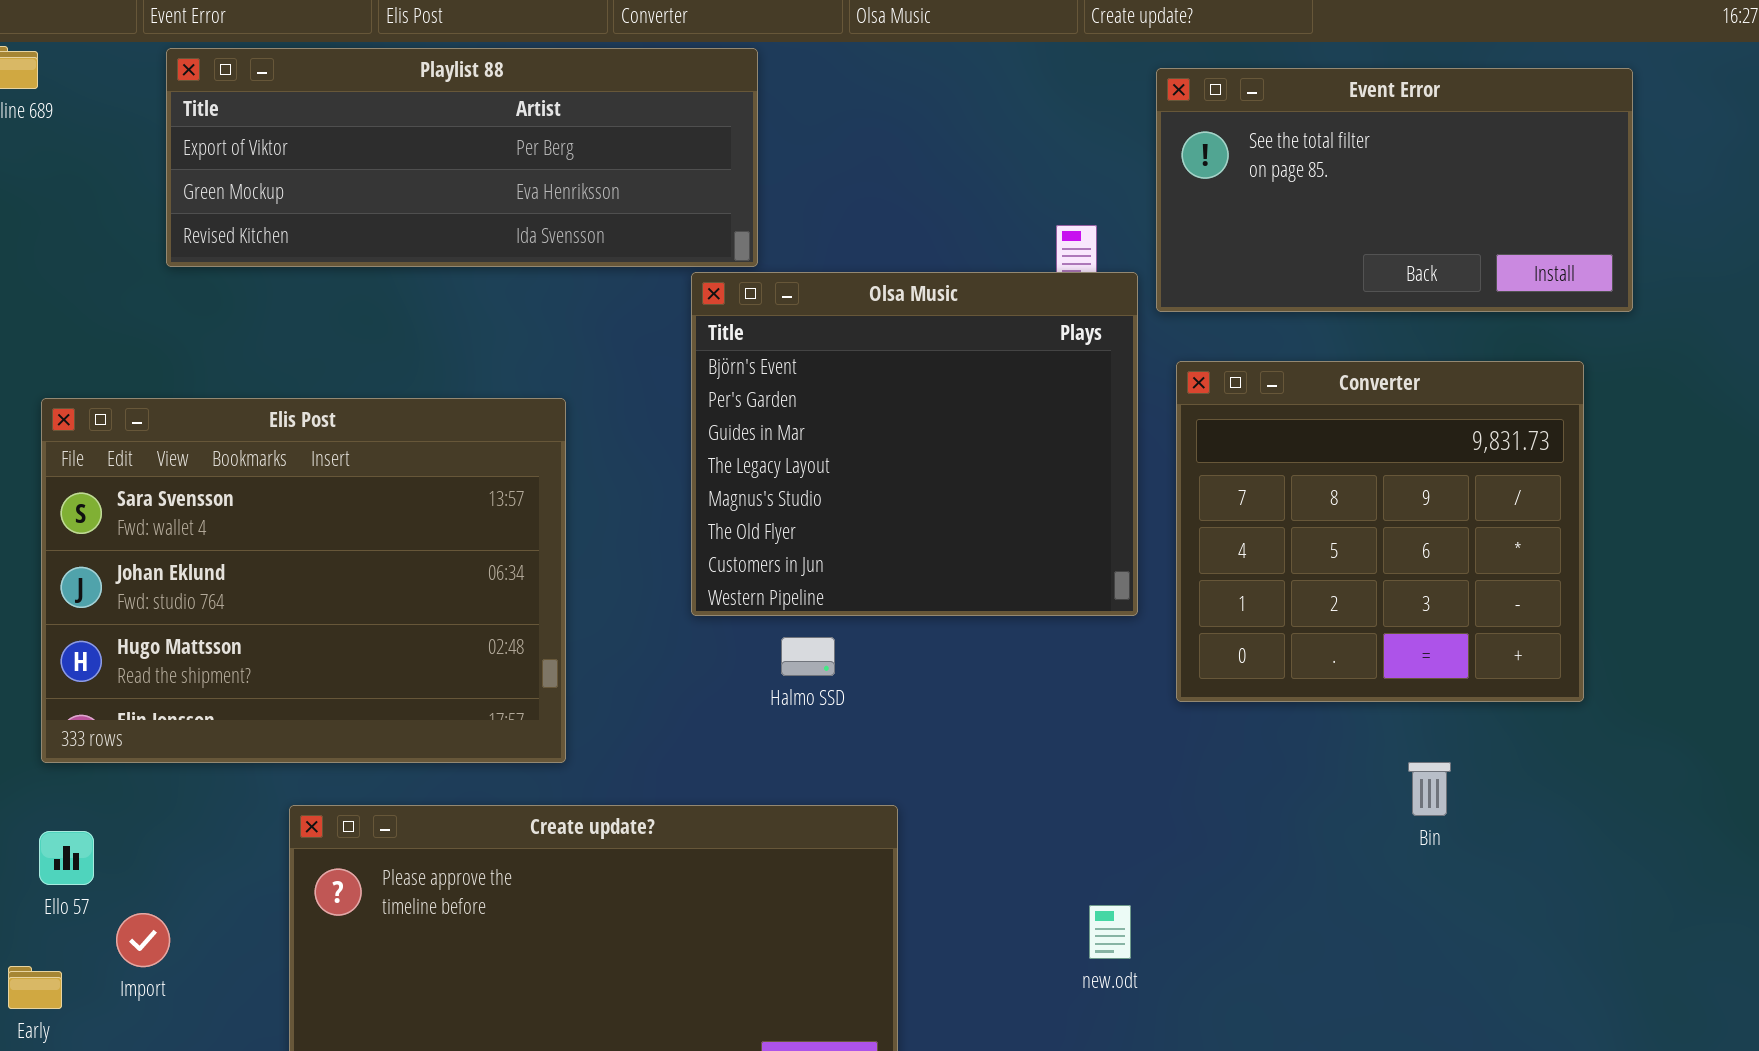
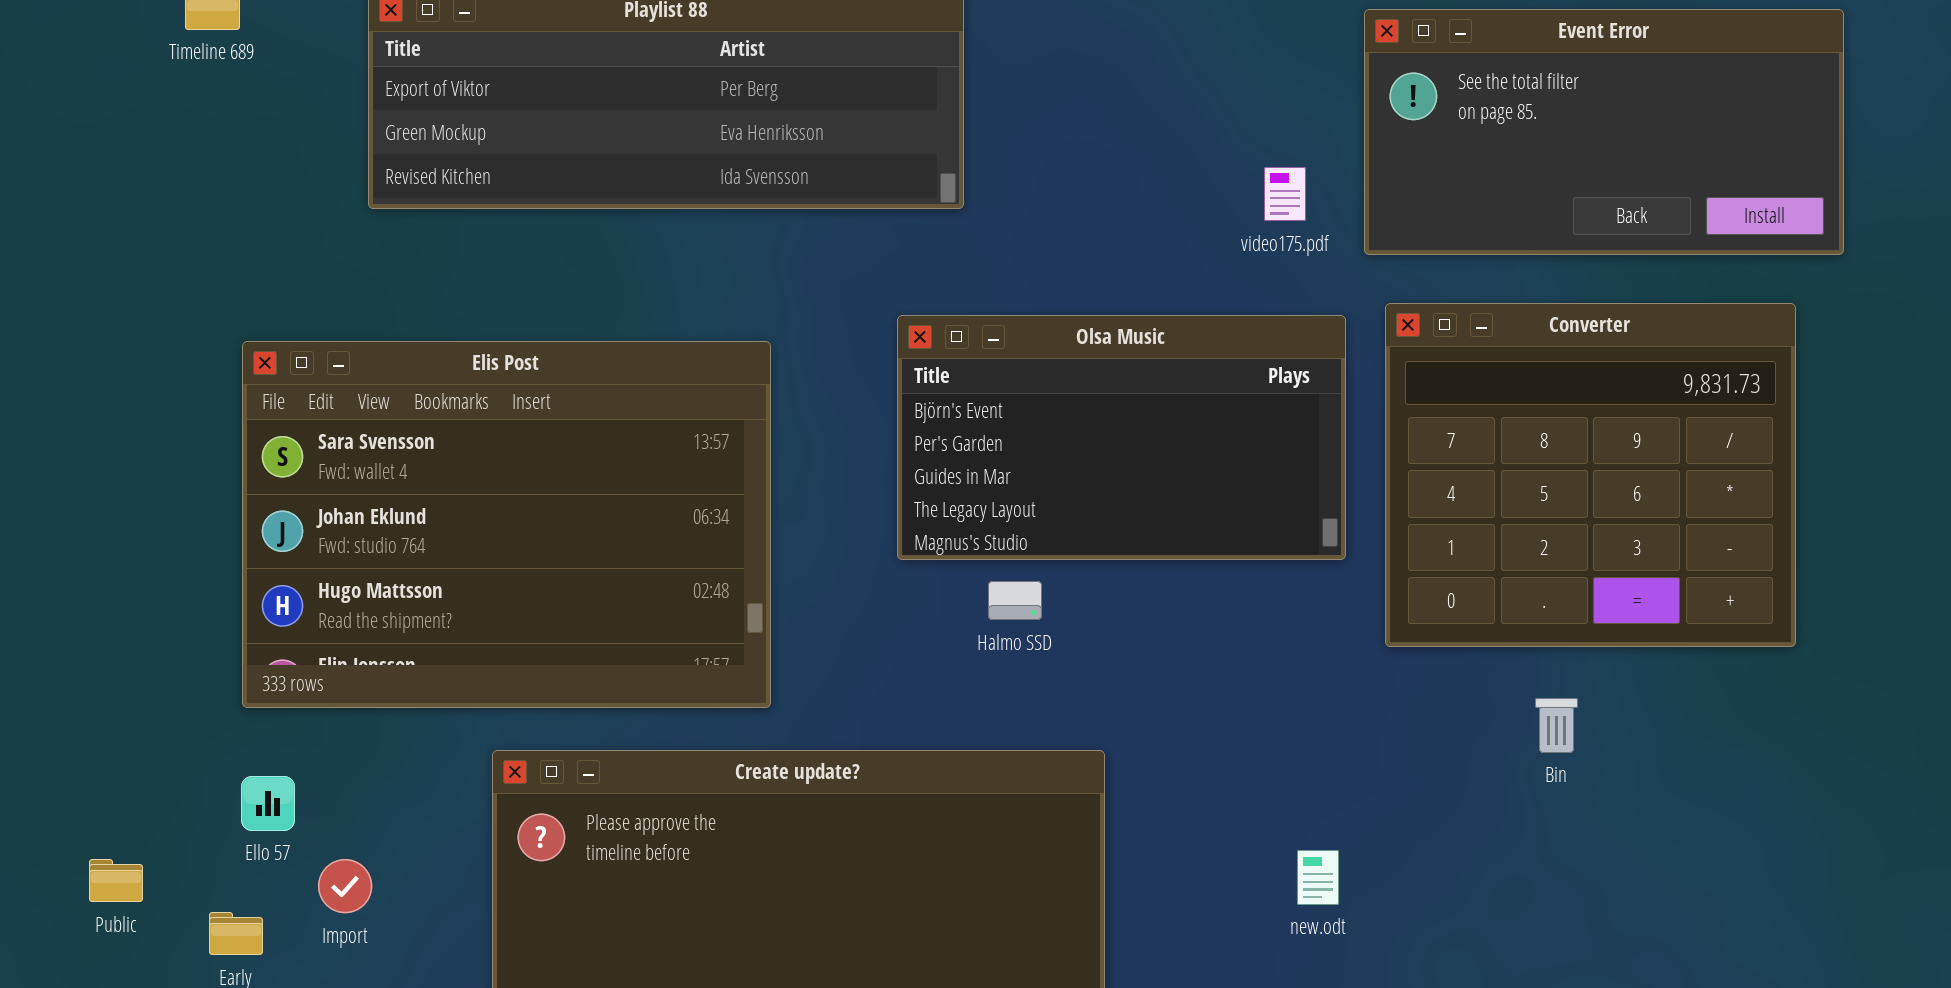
Olsa Music: [691,272,1138,616] -> [897,315,1346,560], resized
Bin: [1408,762,1451,816] -> [1535,698,1578,753], moved

